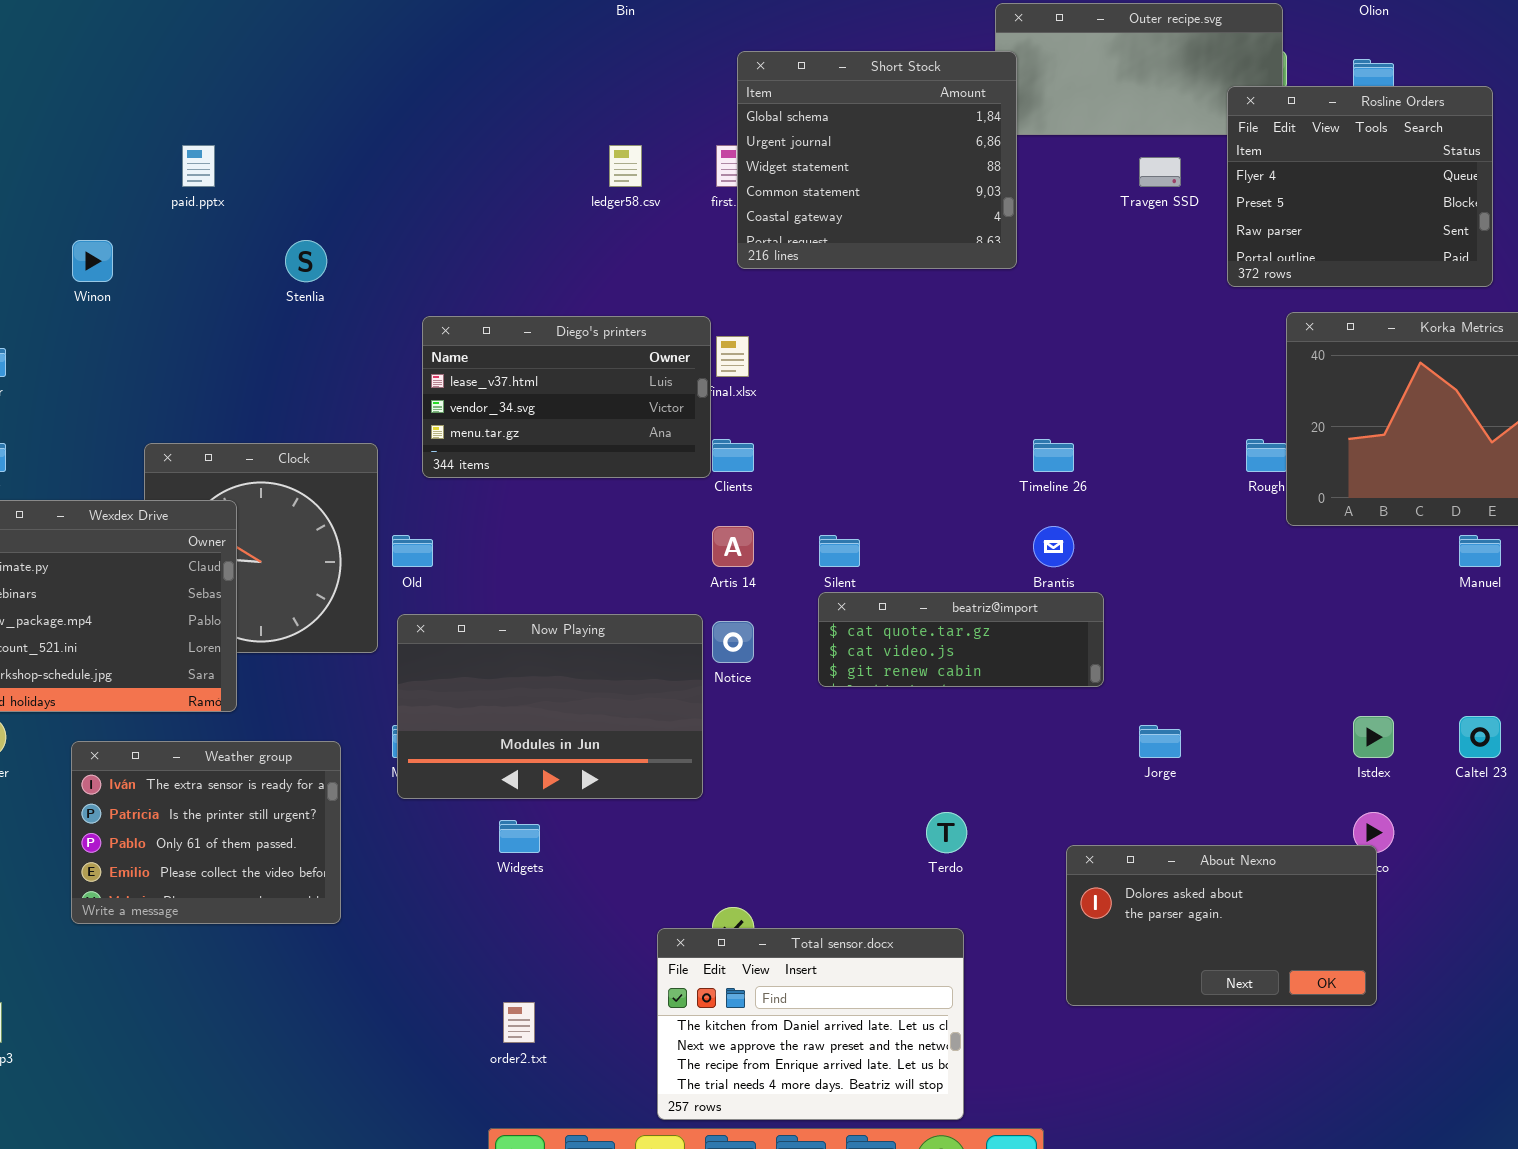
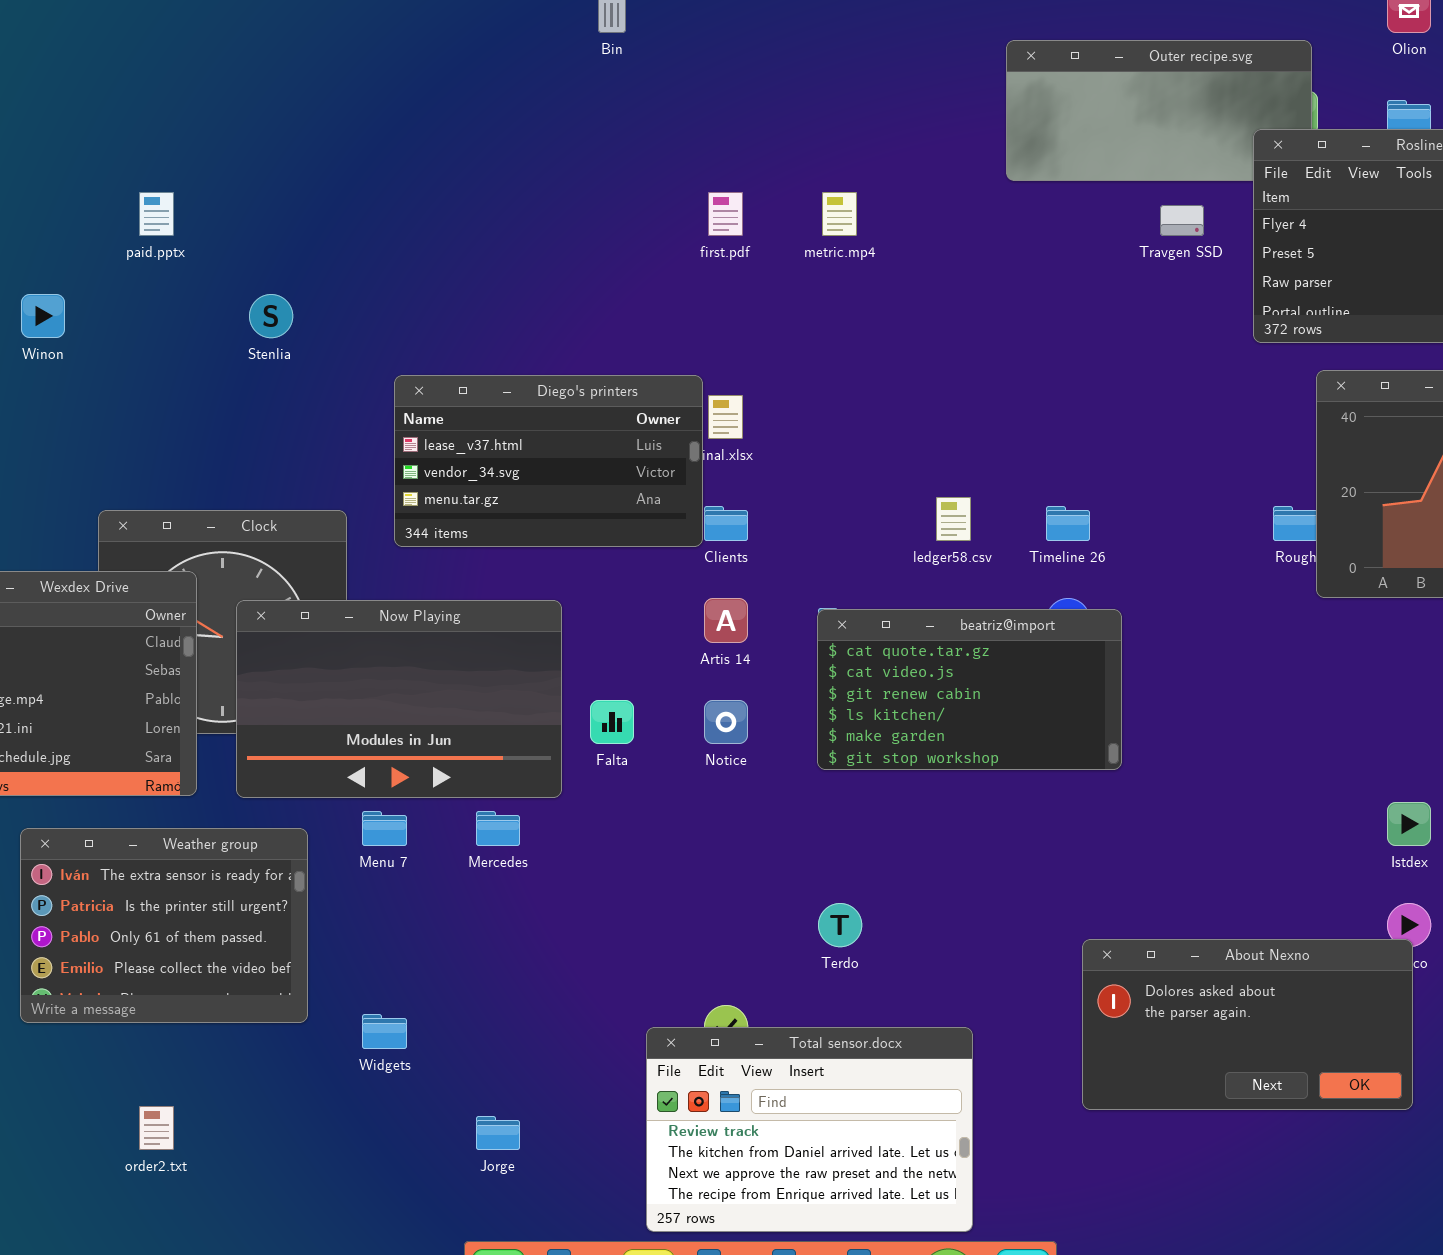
Short Stock: [737,51,1017,269] -> none, closed
ledger58.csv: [609,145,642,187] -> [936,497,971,541], moved
beatriz@import: [818,592,1104,687] -> [817,609,1122,770], resized
Now Playing: [397,614,703,799] -> [236,600,562,798], moved
Jorge: [1139,725,1181,758] -> [476,1116,520,1150], moved
Terdo: [926,812,967,853] -> [818,903,862,947], moved
Widgets: [499,820,540,853] -> [362,1014,407,1049], moved
Total sensor.docx: [657,928,964,1120] -> [646,1027,973,1232], scrolled up 1 row
order2.txt: [503,1002,535,1043] -> [139,1106,174,1150], moved

